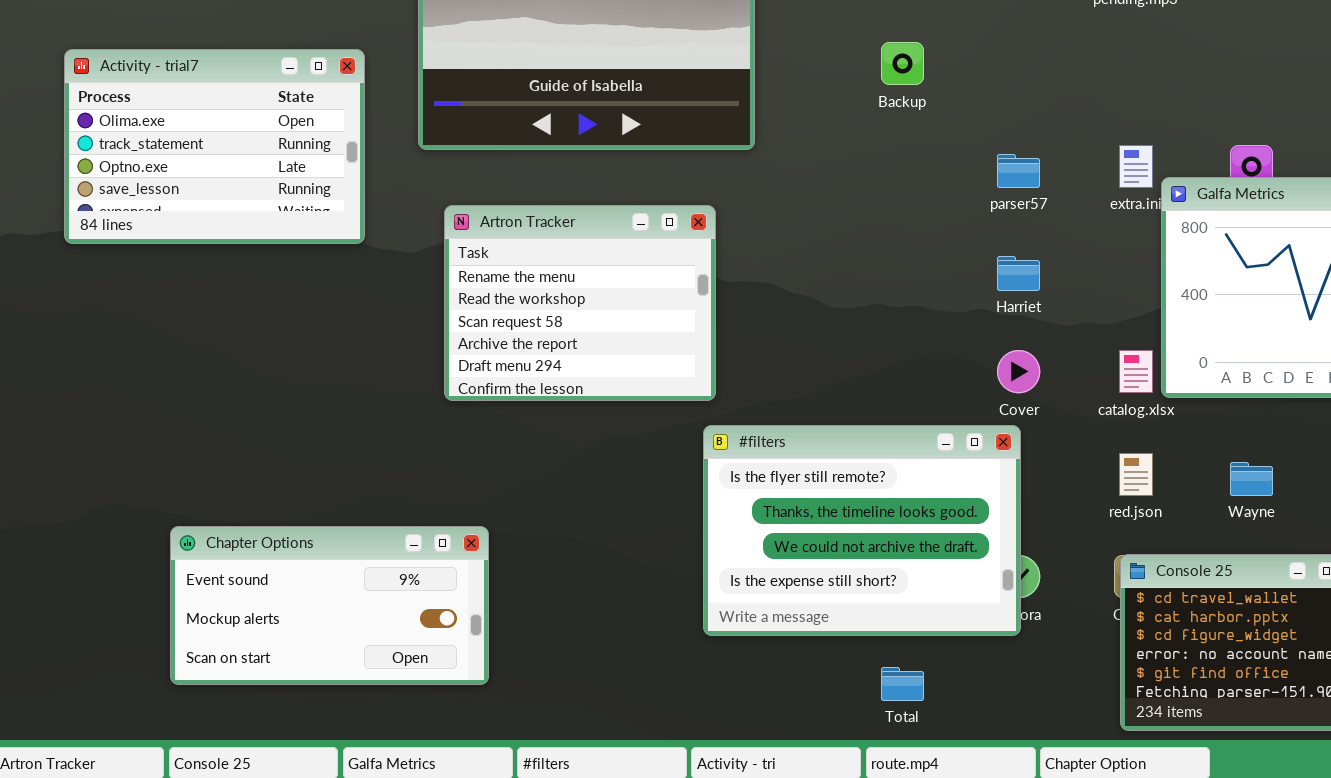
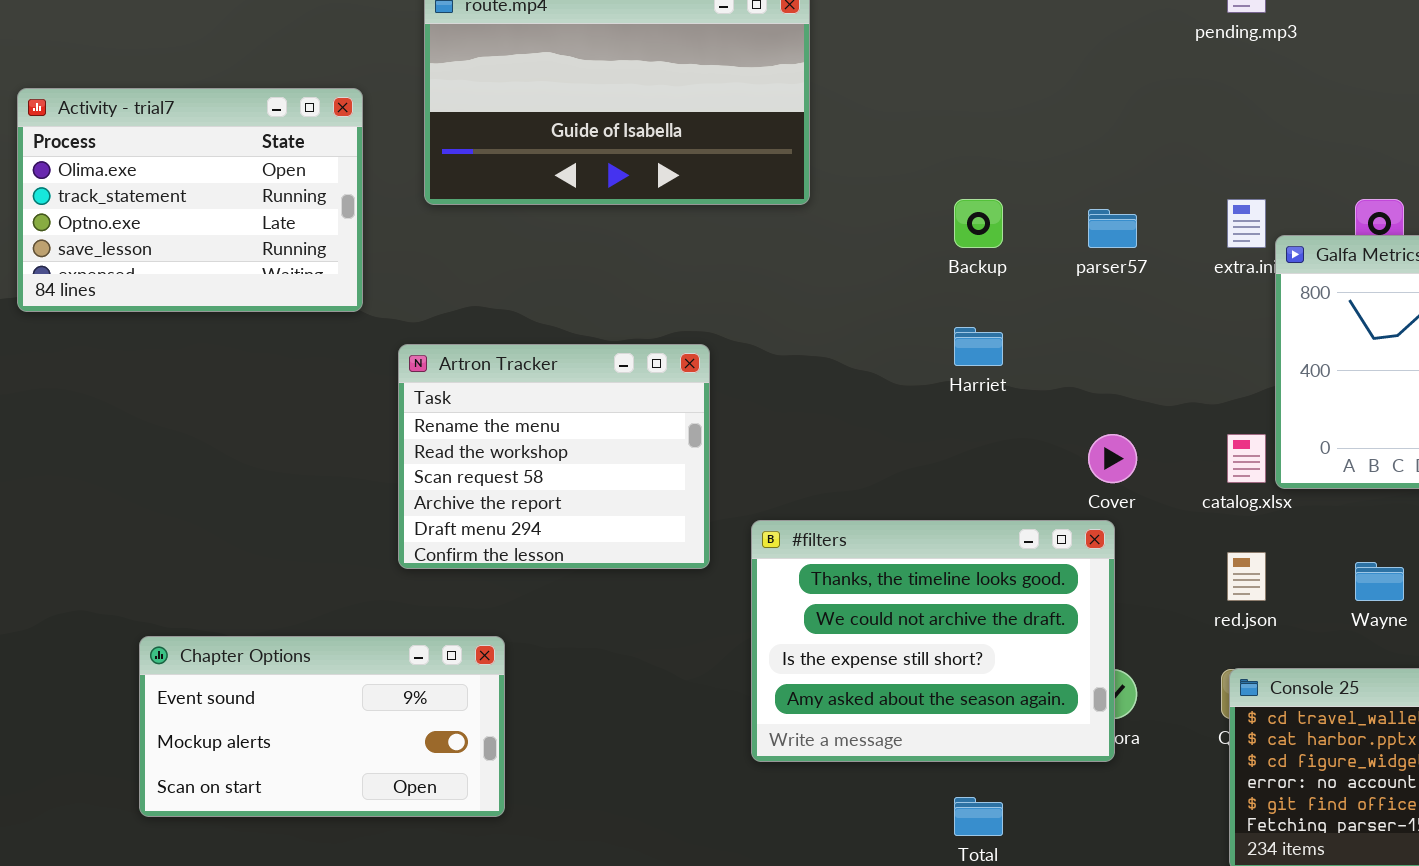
Backup: [881,42,924,85] -> [954,199,1003,248], moved
Artron Tracker: [444,205,716,401] -> [398,344,710,569], moved
Harriet: [997,256,1040,291] -> [954,327,1003,366], moved
#filters: [703,425,1021,636] -> [751,520,1115,762], scrolled down 1 row

